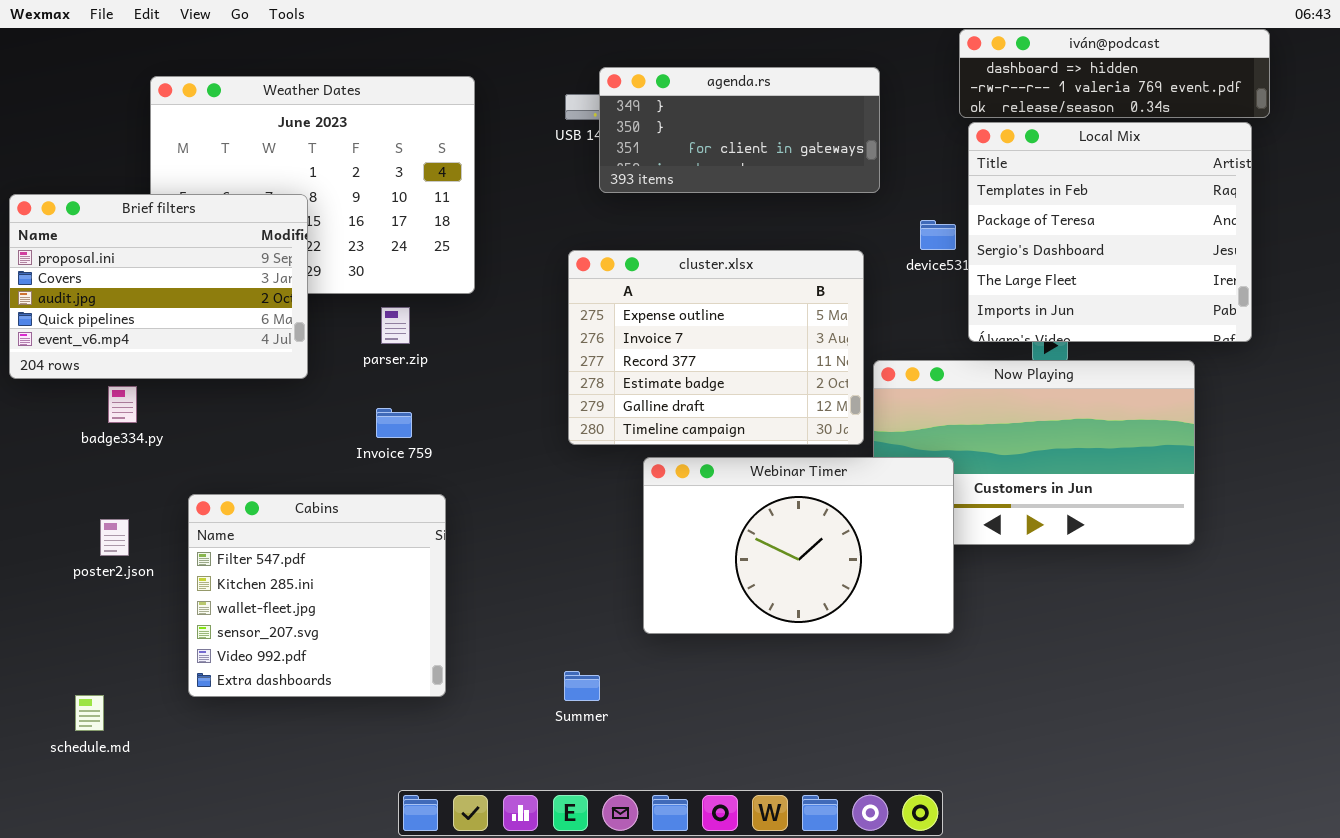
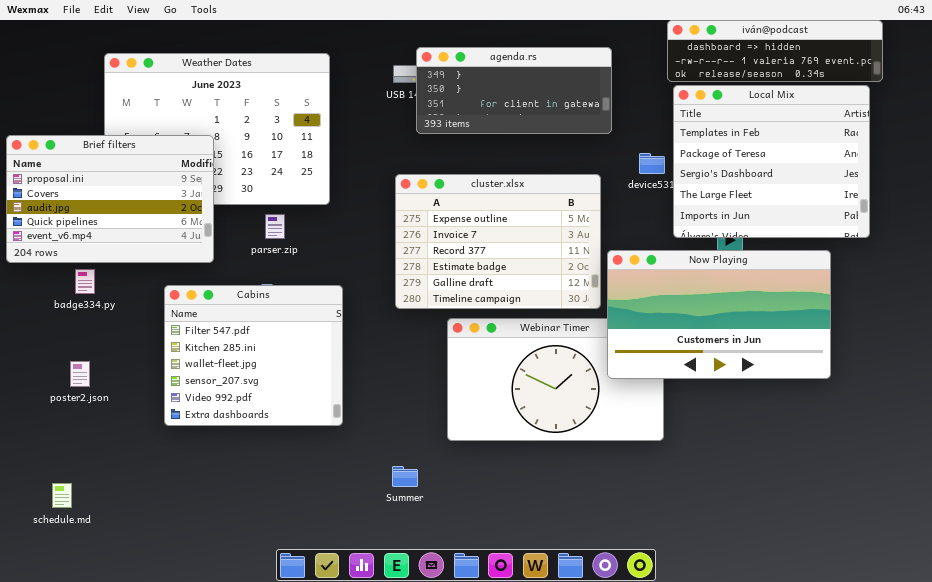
Now Playing: [873,360,1195,545] -> [607,250,831,379], raised
Cabins: [188,494,446,697] -> [164,285,343,426], moved

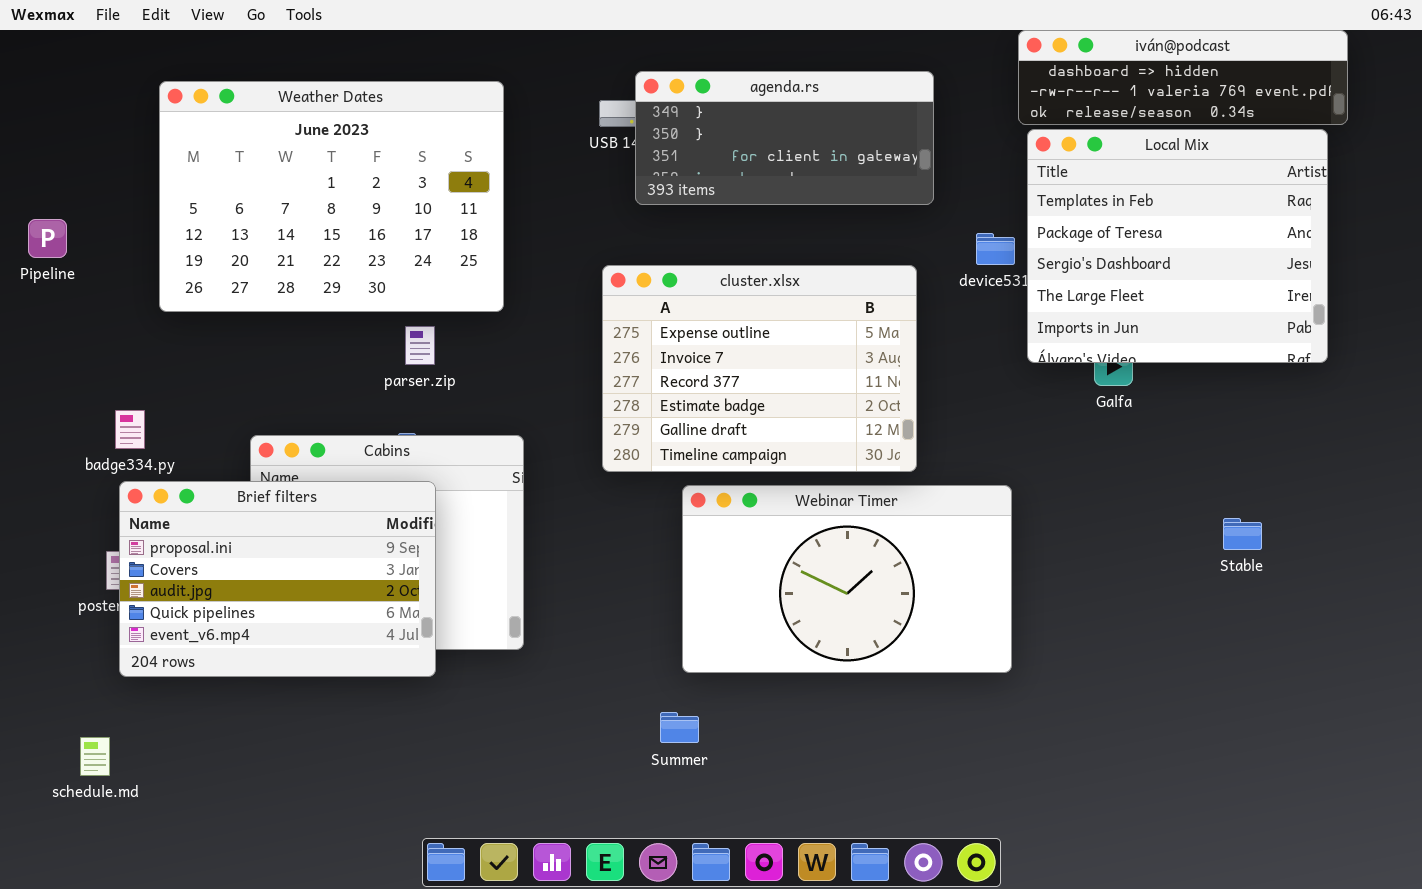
Brief filters: [6,135,214,263] -> [119,481,436,677], moved
Now Playing: [607,250,831,379] -> none, closed
Summer: [392,466,418,487] -> [660,712,699,743], moved

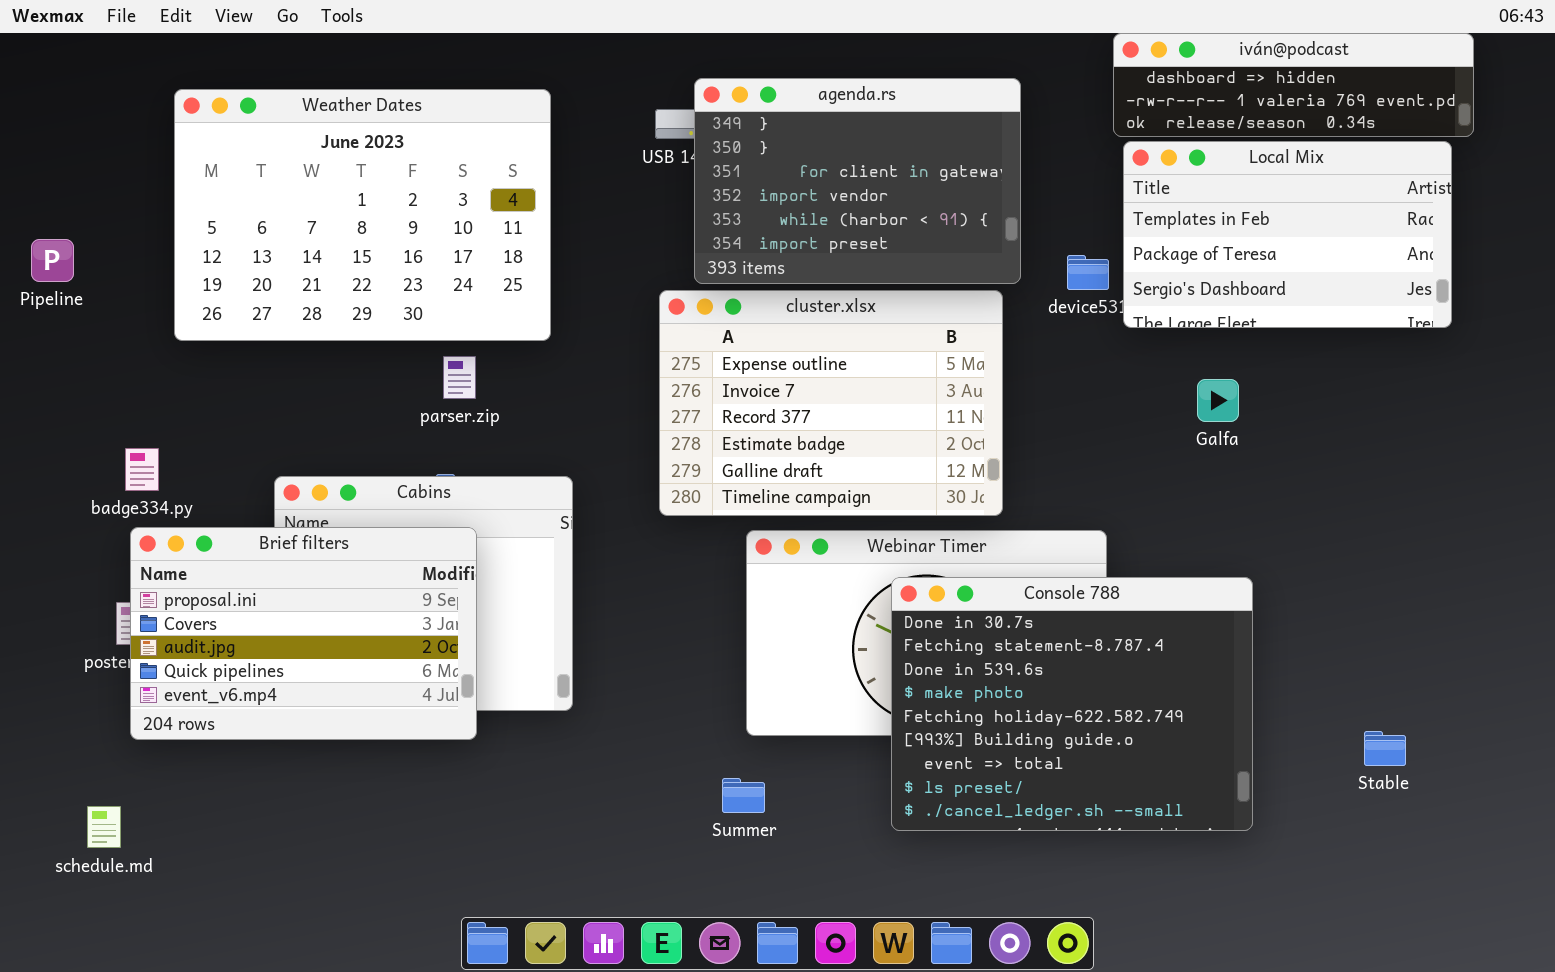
agenda.rs: [635,71,934,205] -> [694,78,1021,284], resized
Local Mix: [1027,129,1328,363] -> [1123,141,1452,328], resized
Stable: [1223,518,1262,550] -> [1364,731,1406,766], moved
Console 788: none -> [891,577,1253,831], opened

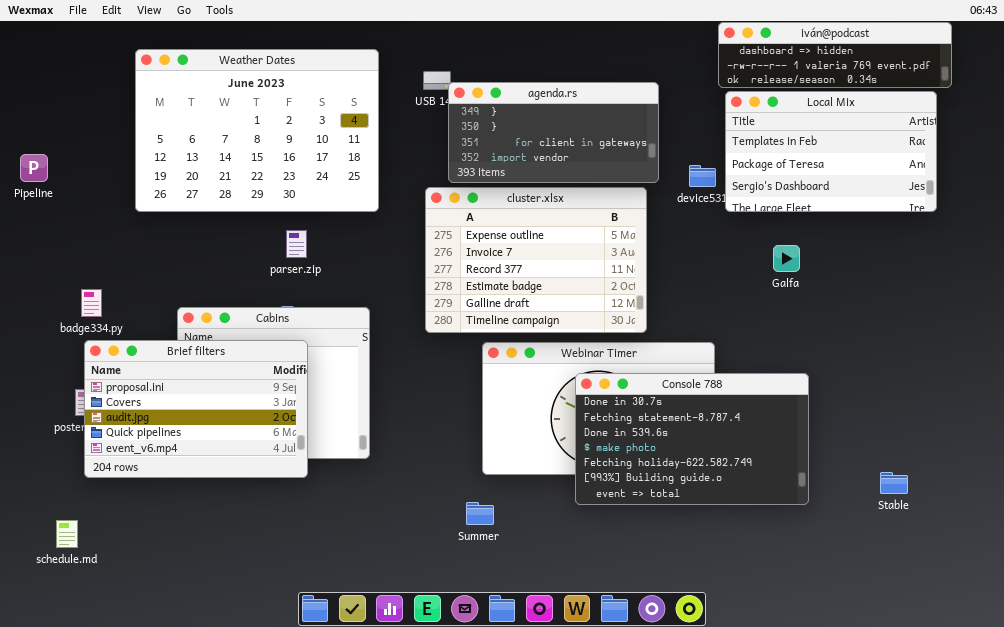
agenda.rs: [694,78,1021,284] -> [448,82,659,183], resized
Weather Dates: [174,89,551,341] -> [135,49,379,212], moved
Console 788: [891,577,1253,831] -> [575,373,809,505], resized

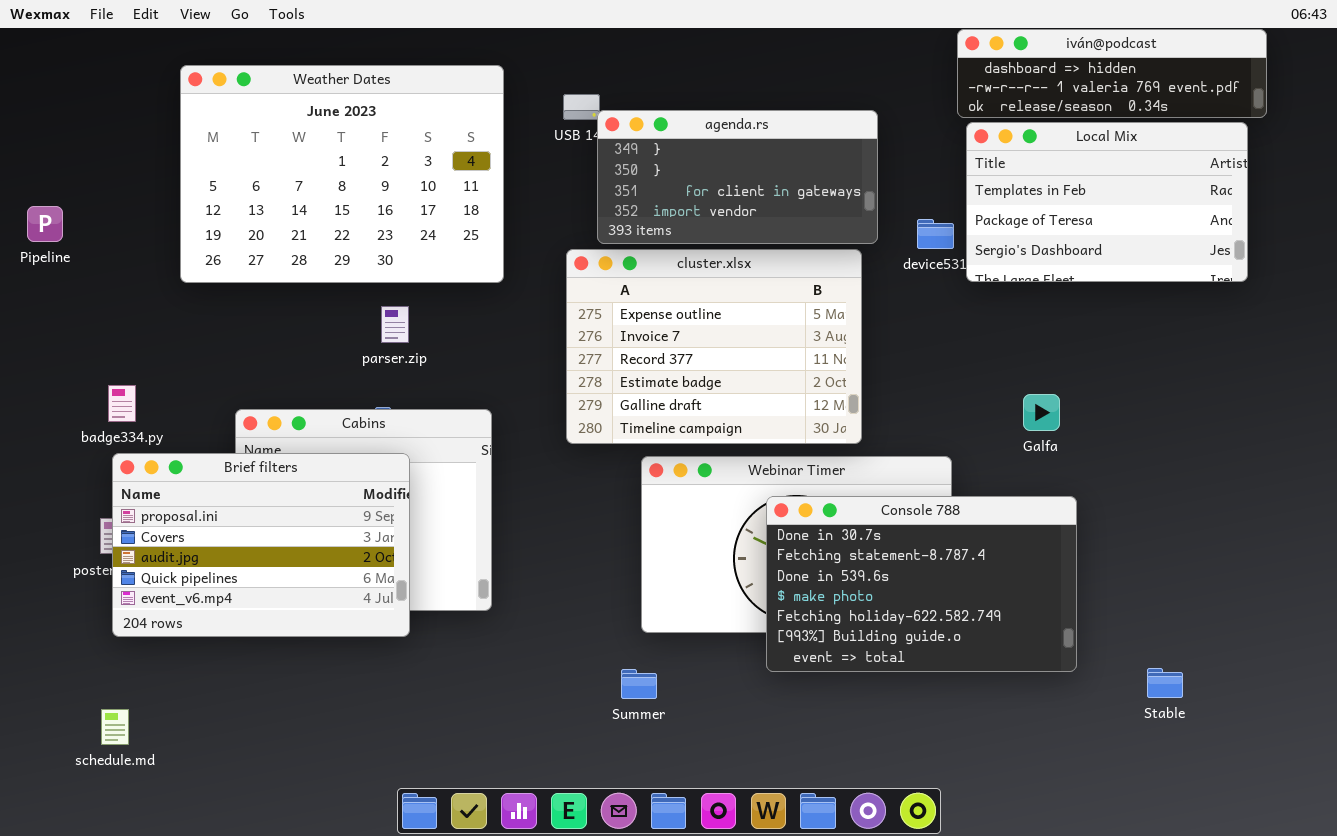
Galfa: [773,245,800,272] -> [1023,394,1060,431], moved
Stable: [880,472,908,494] -> [1147,668,1183,698], moved
schedule.md: [56,520,78,548] -> [101,709,129,745], moved

